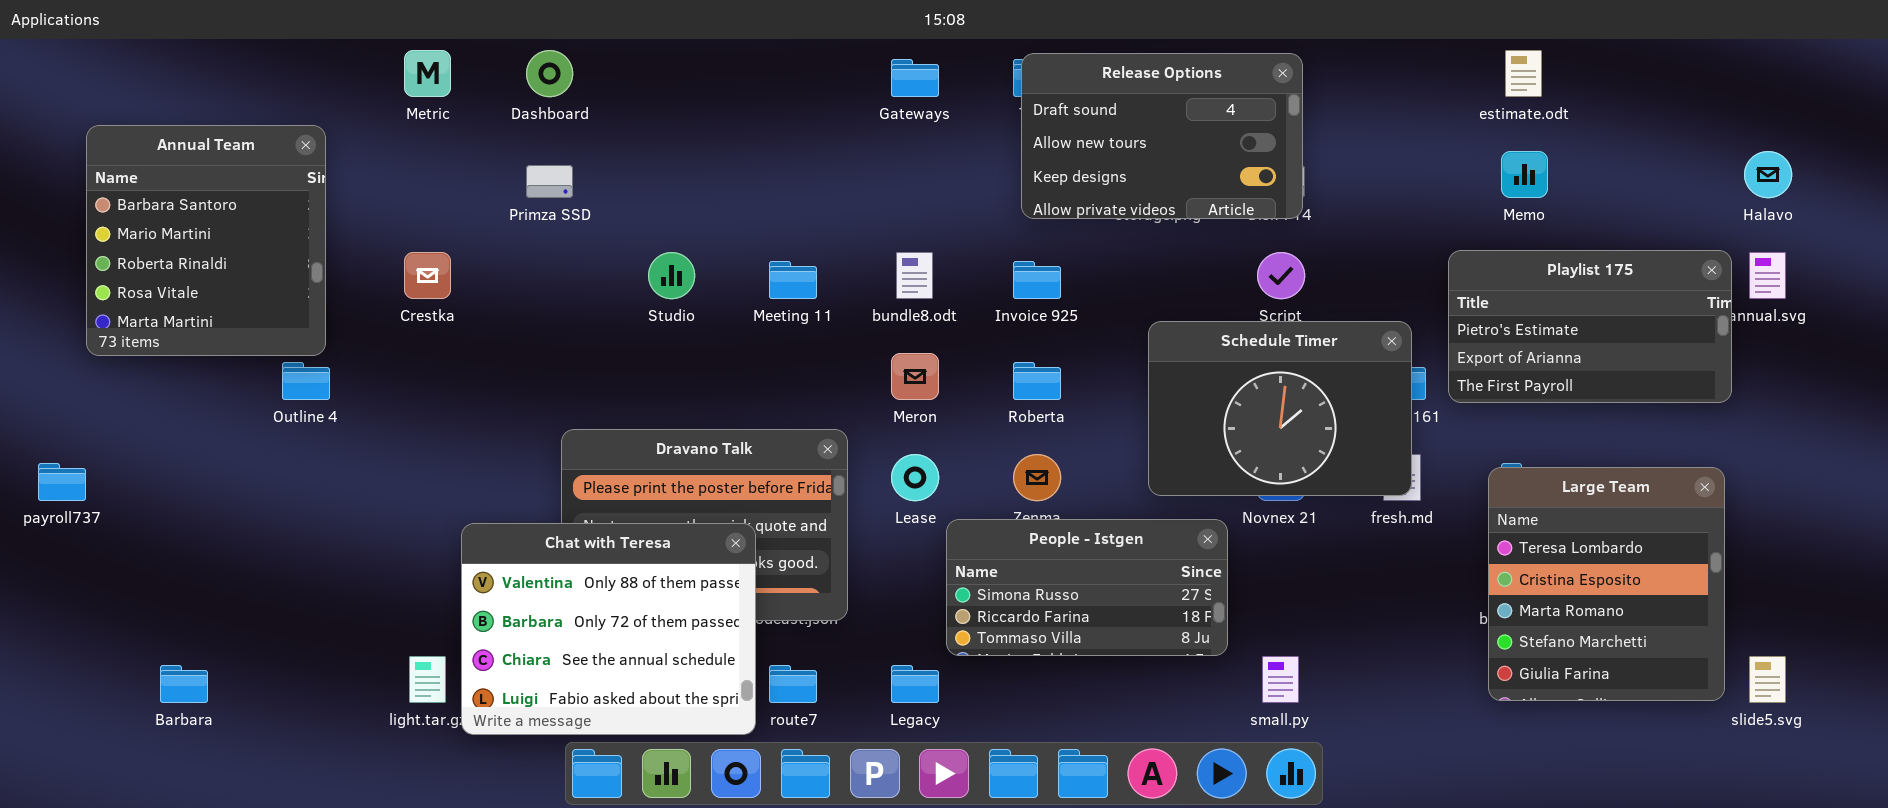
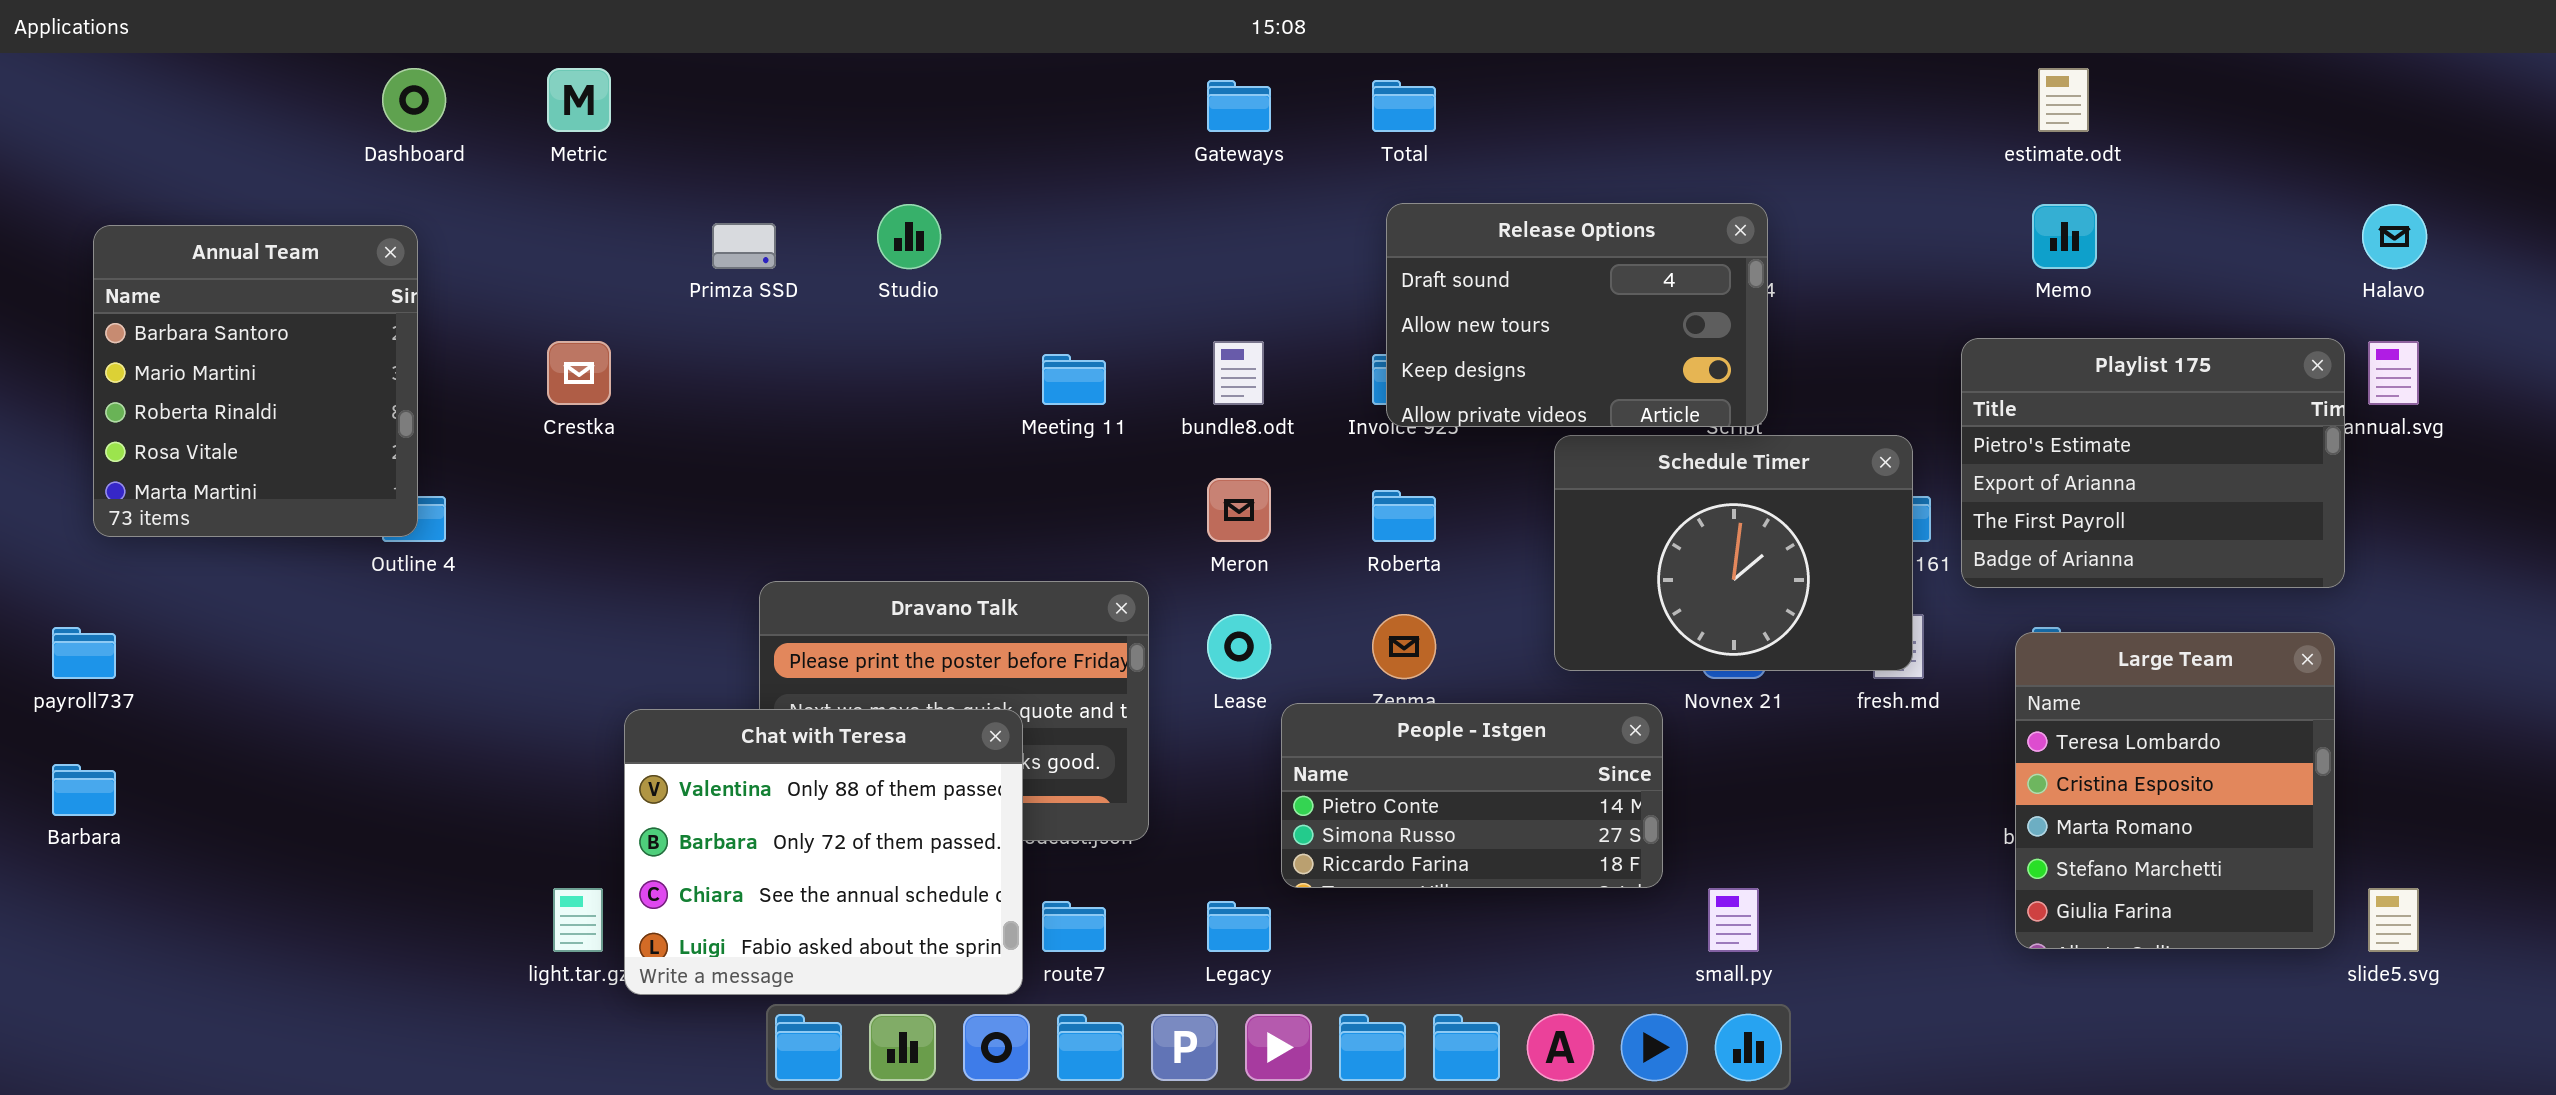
Dashboard: [526,50,573,97] -> [382,68,446,132], moved
Release Options: [1021,53,1303,219] -> [1386,203,1768,427], moved
Annual Team: [86,125,326,356] -> [93,225,418,537], moved
Playlist 175: [1448,250,1732,403] -> [1961,338,2345,588], resized
Studio: [648,252,695,299] -> [877,204,941,269], moved
People - Istgen: [946,519,1228,656] -> [1281,703,1663,888], scrolled up 1 row
Barbara: [160,665,208,703] -> [52,764,116,816], moved

